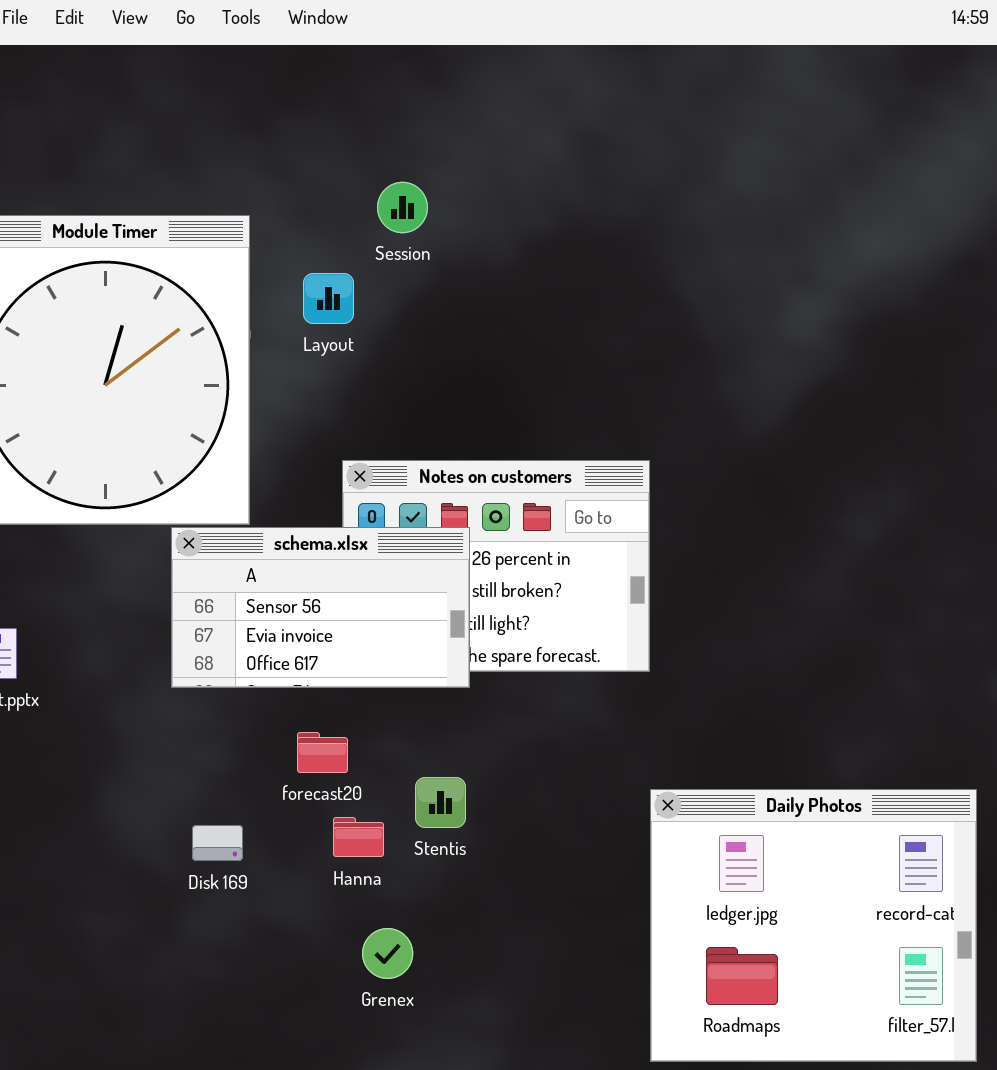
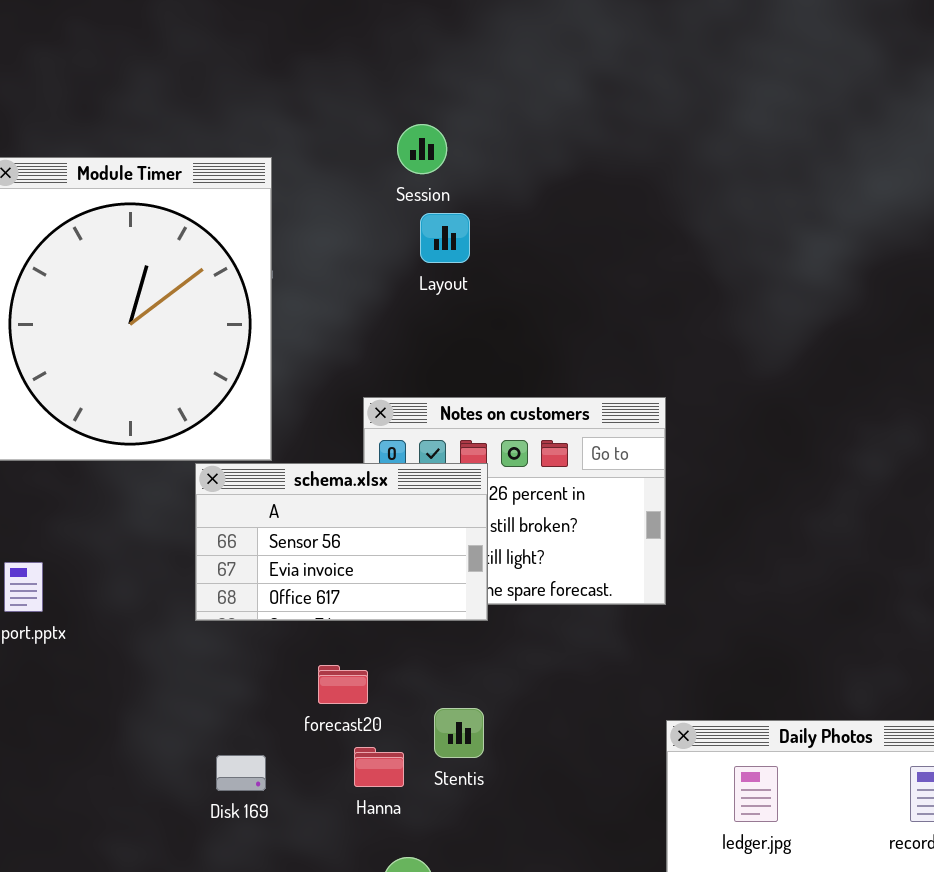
Layout: [303,273,354,324] -> [420,213,470,263], moved

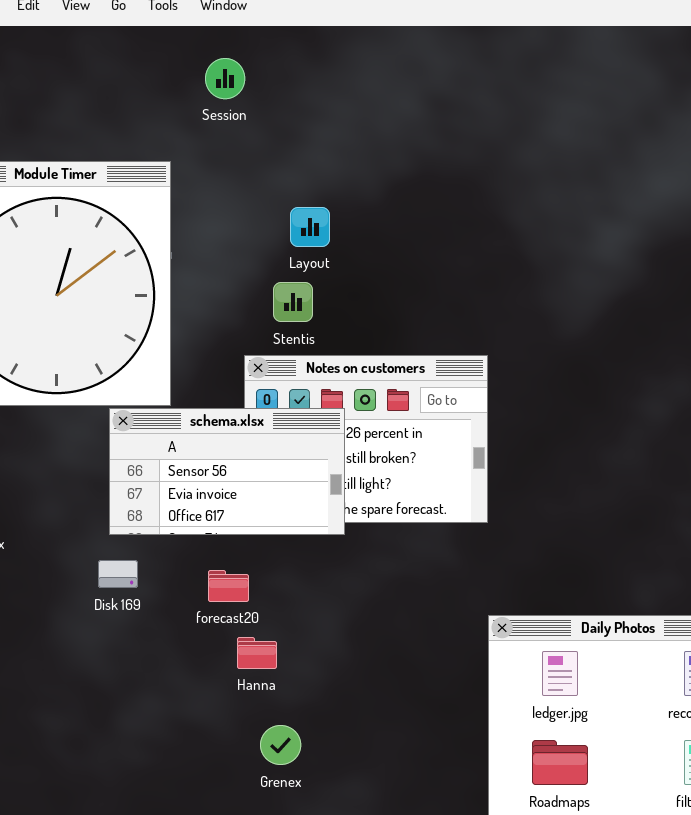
Session: [397,124,447,174] -> [205,58,245,99], moved
Stentis: [434,708,484,758] -> [273,282,313,322], moved
Disk 169: [216,755,266,791] -> [98,560,138,588], moved

